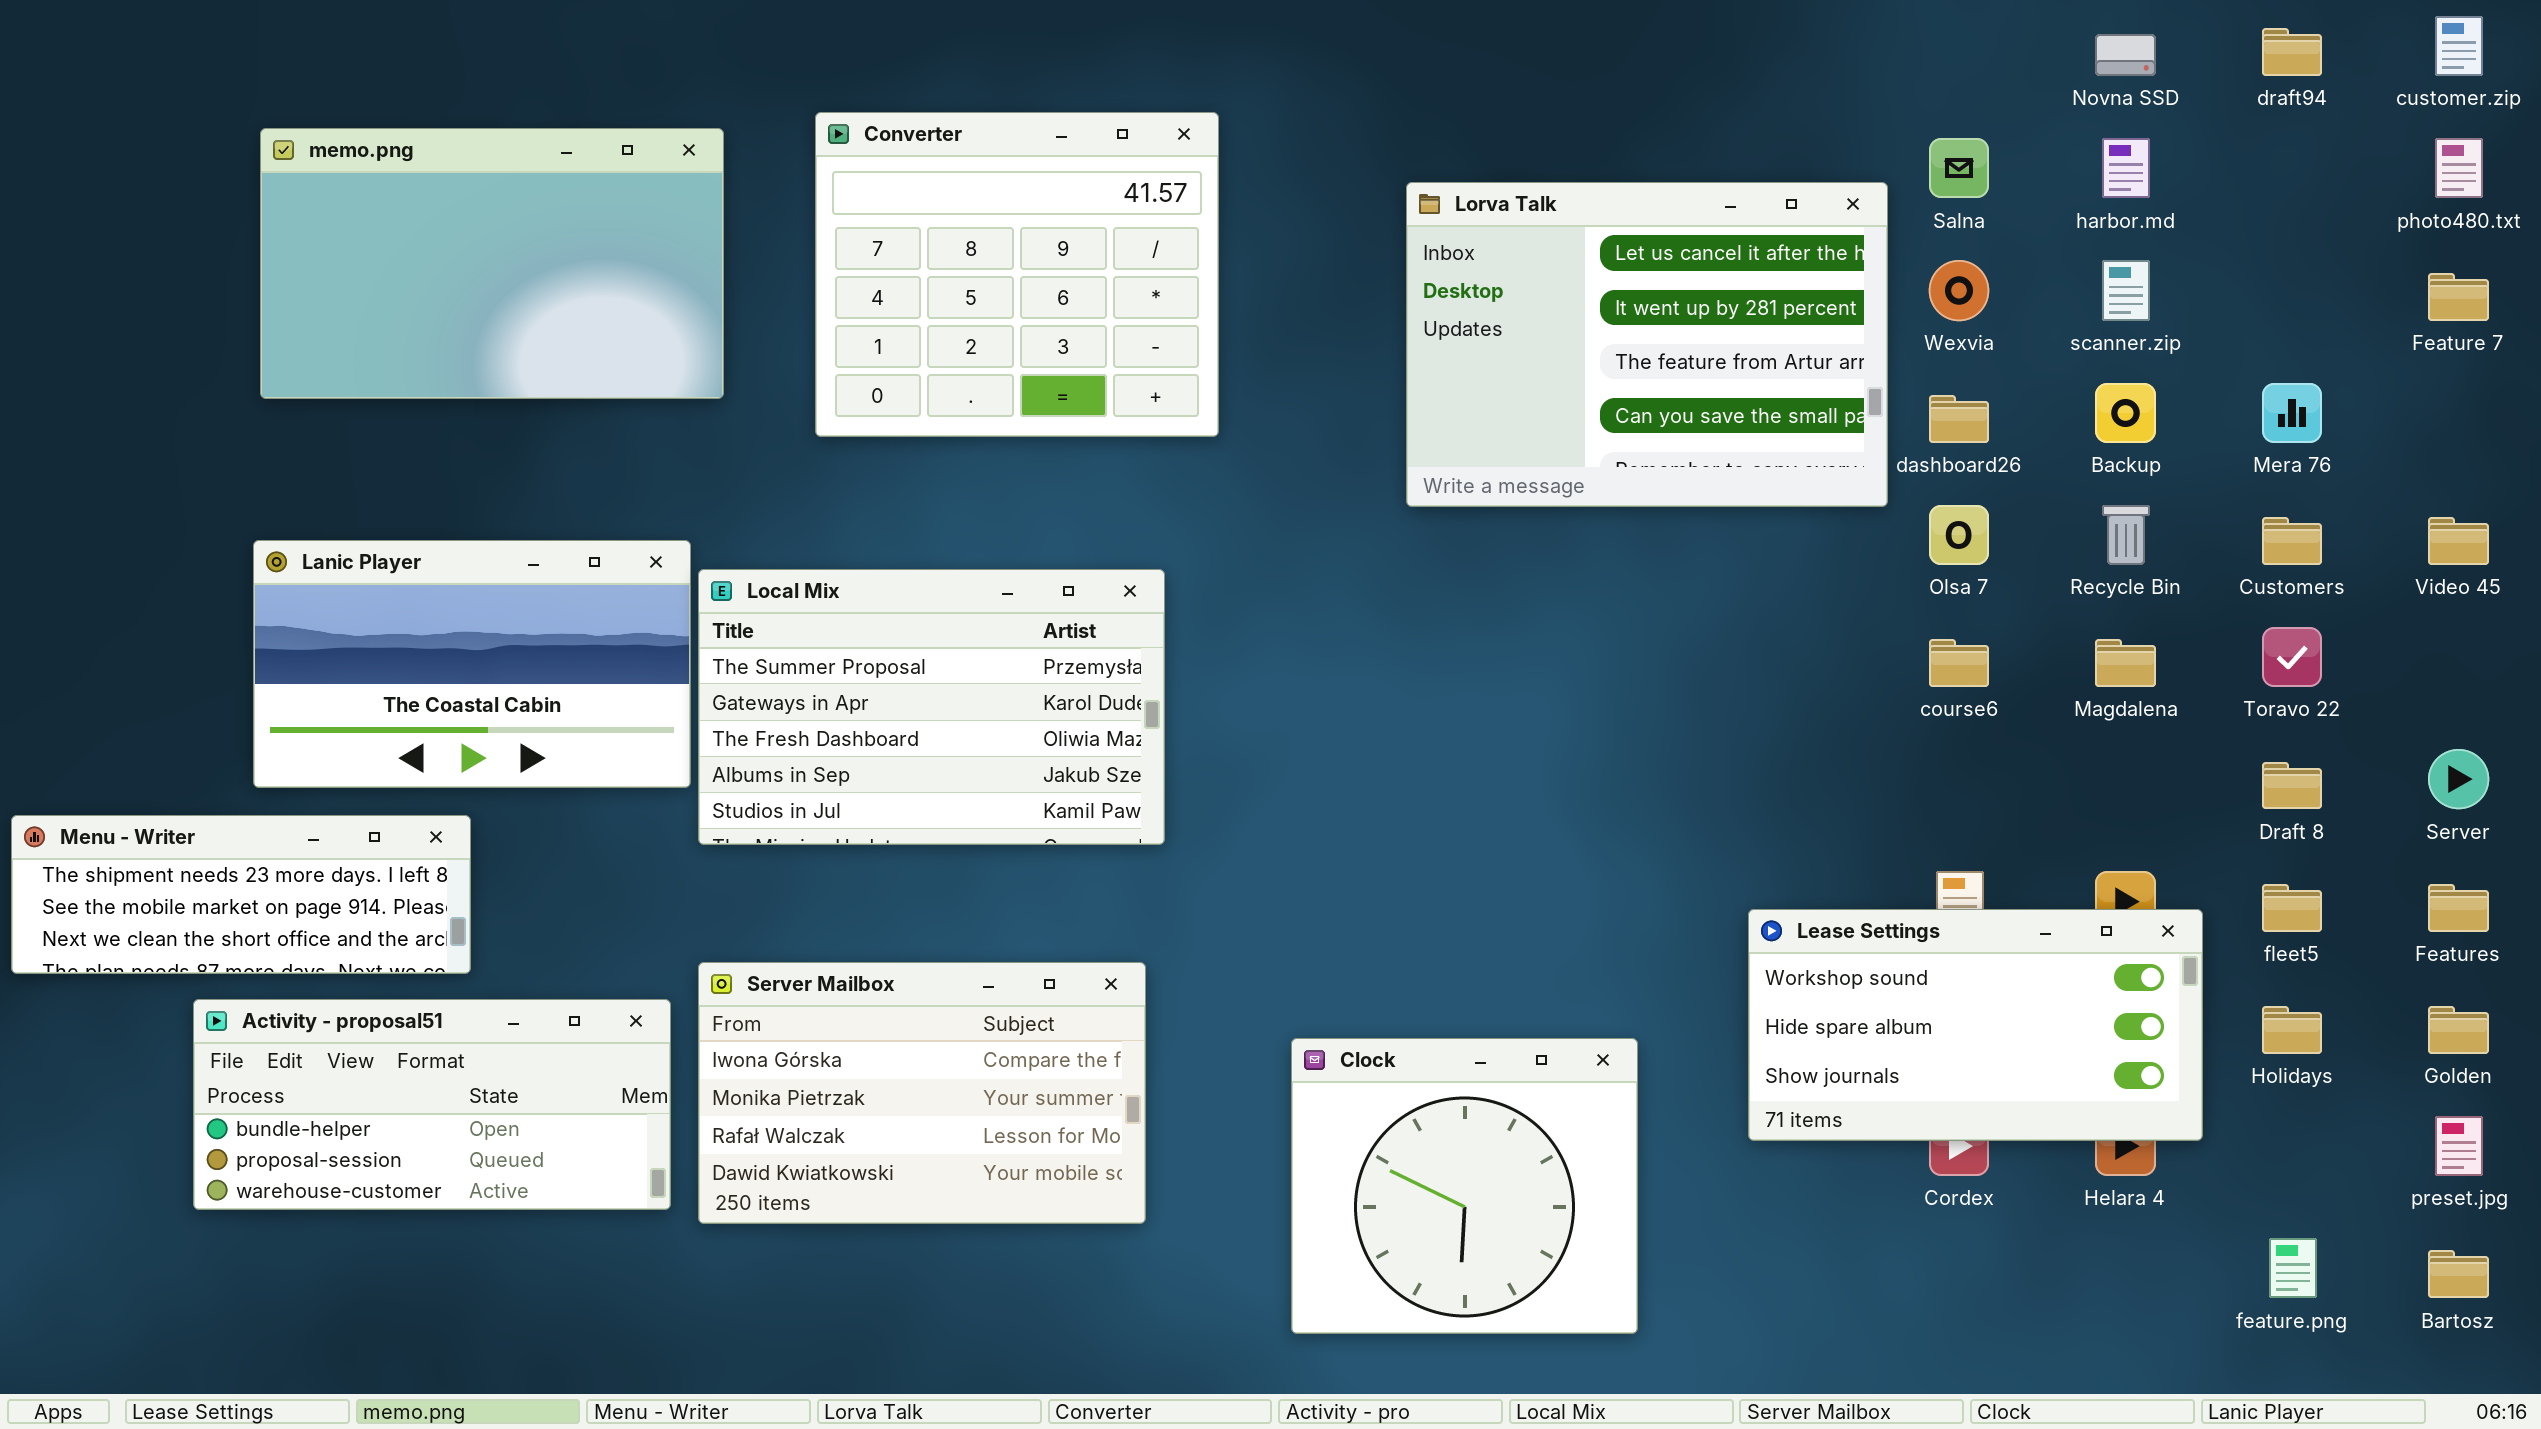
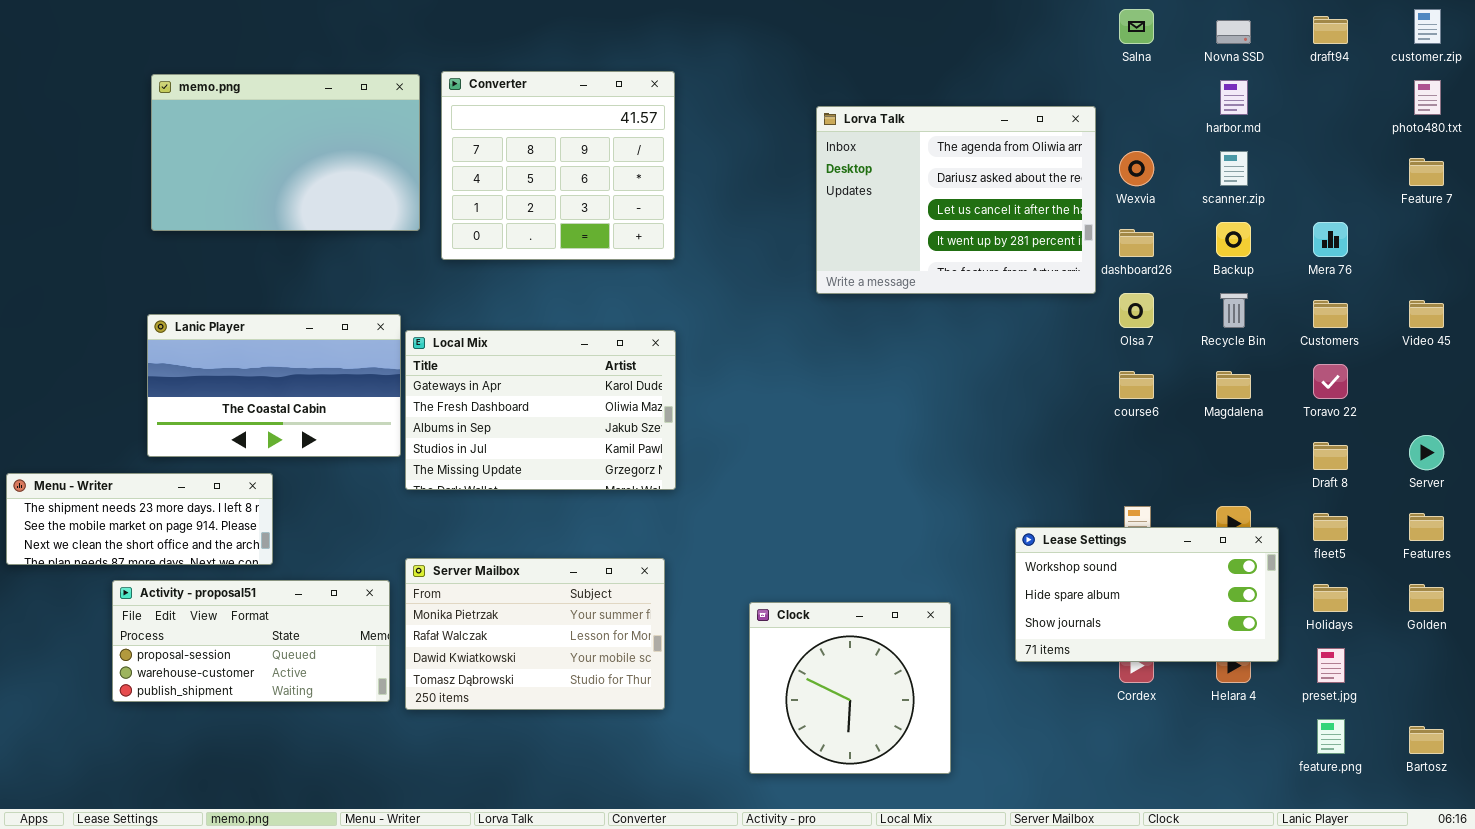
Converter: [815,112,1219,437] -> [441,71,675,260], moved
Salna: [1929,138,1989,198] -> [1119,9,1154,44], moved
Lorva Talk: [1406,182,1888,507] -> [816,106,1096,294], scrolled up 2 rows
Local Mix: [698,569,1165,845] -> [405,330,676,490], scrolled down 1 row
Server Mailbox: [698,962,1146,1224] -> [405,558,665,710], scrolled down 1 row
Activity - proposal51: [193,999,671,1210] -> [112,580,390,702], scrolled down 1 row
preset.jpg: [2435,1116,2483,1176] -> [1317,648,1345,683], moved

